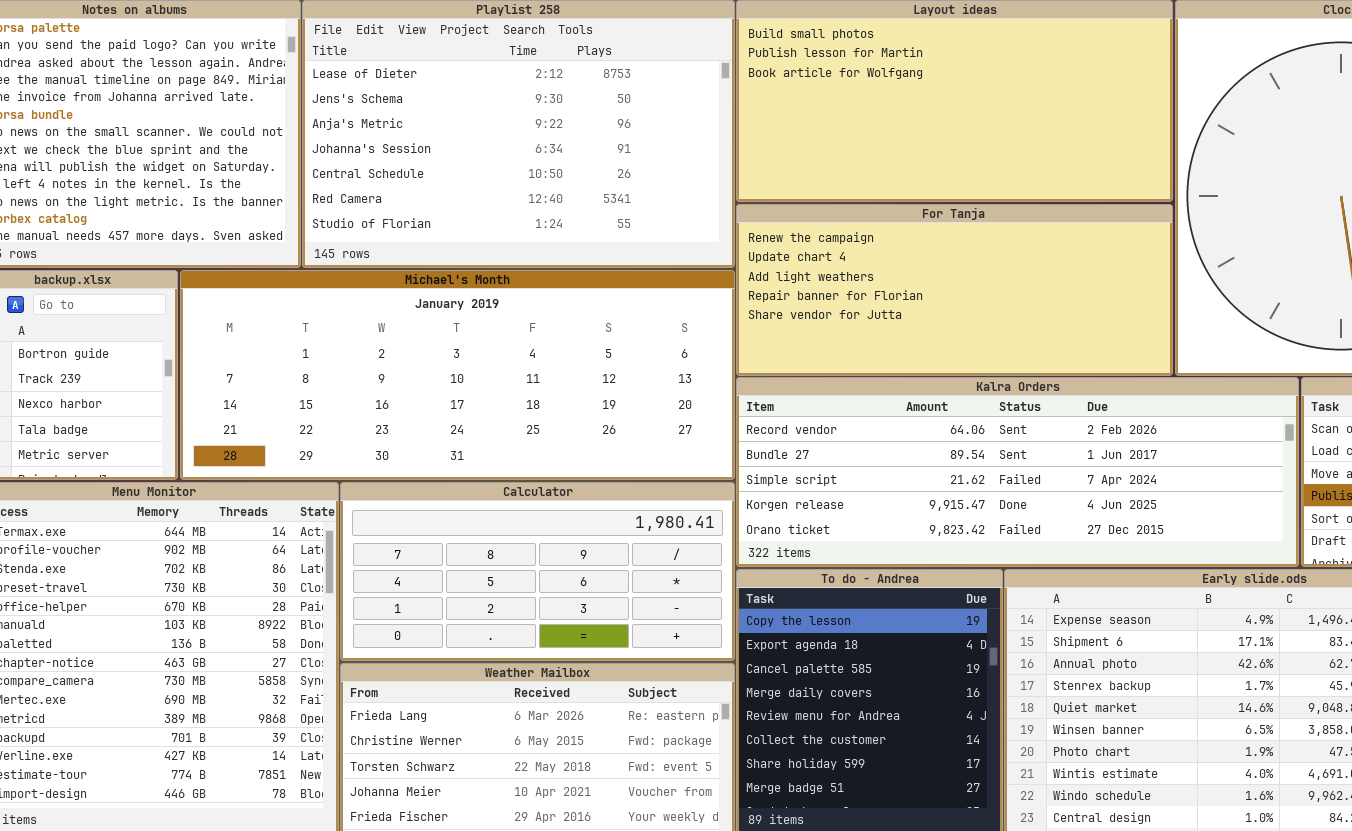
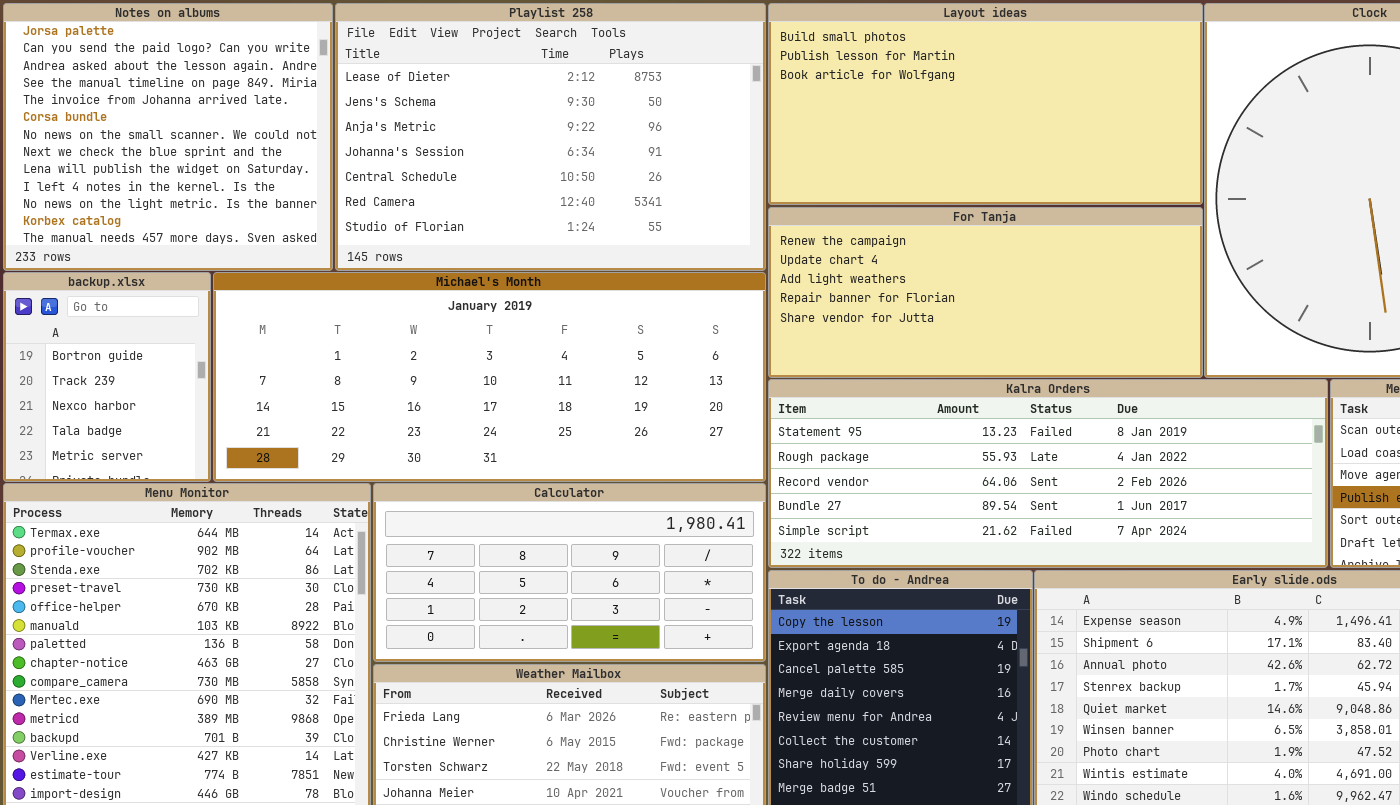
Kalra Orders: [736,377,1299,567] -> [768,379,1328,568], scrolled up 2 rows

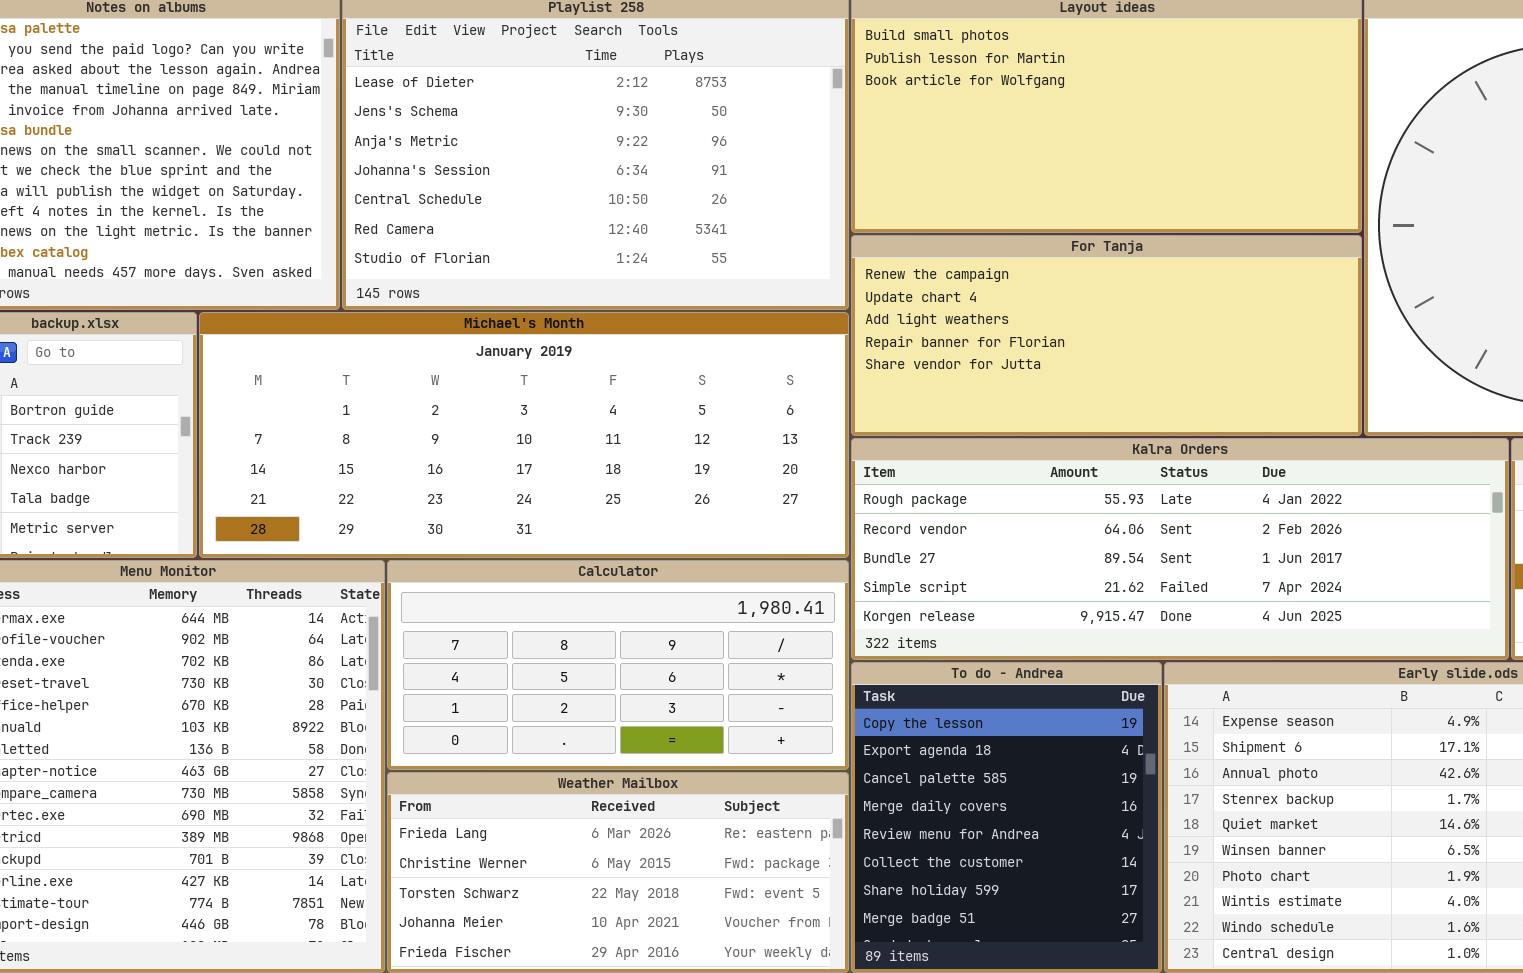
Kalra Orders: [768,379,1328,568] -> [851,438,1509,660], scrolled down 1 row

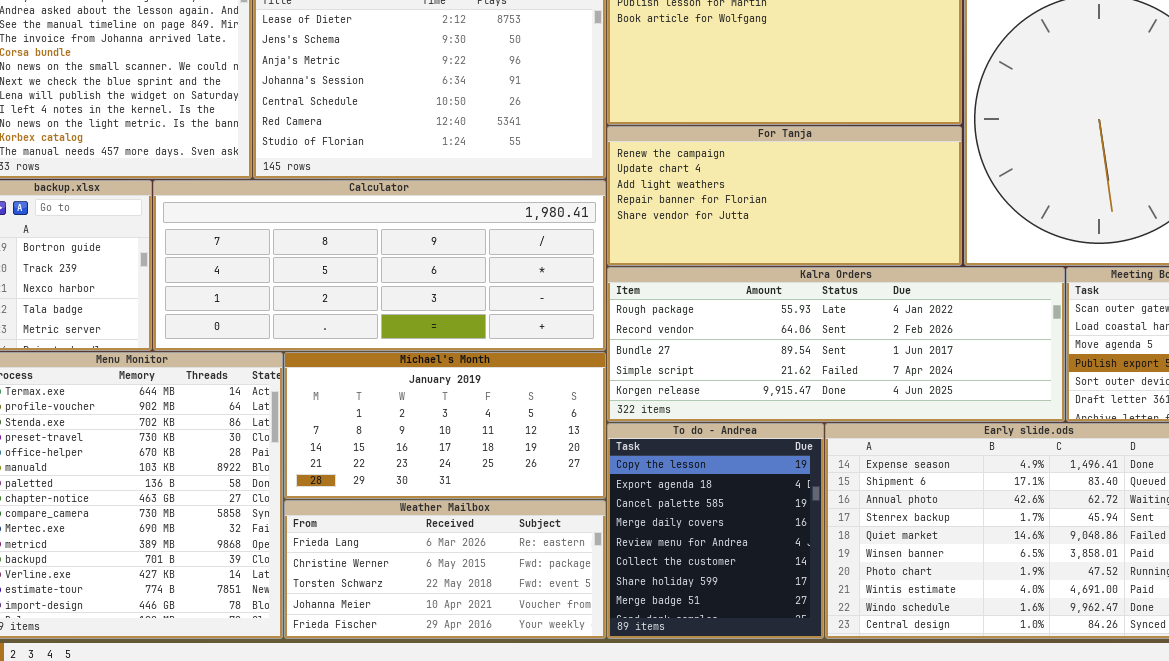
Michael's Month: [199,312,849,558] -> [284,352,606,499], moved, resized
Calculator: [387,560,849,770] -> [153,180,606,351], moved, resized

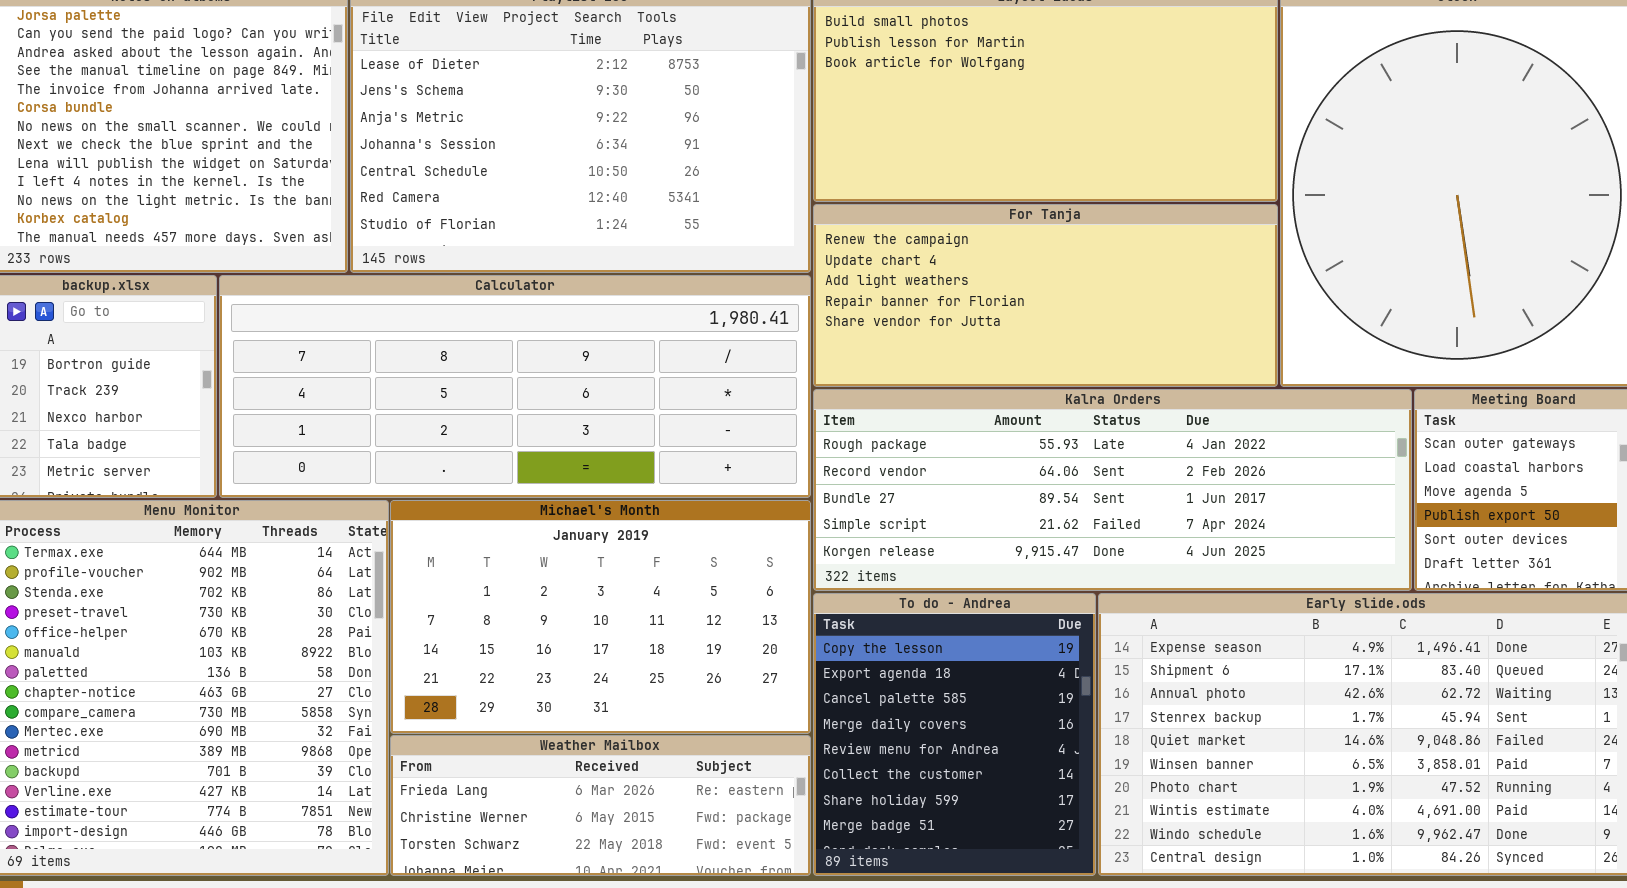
Michael's Month: [284,352,606,499] -> [390,500,811,734], resized
Weather Mailbox: [284,500,606,639] -> [390,735,811,876], resized

